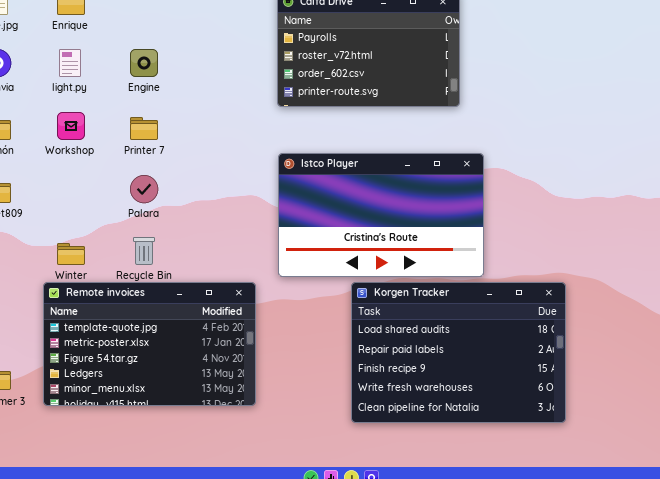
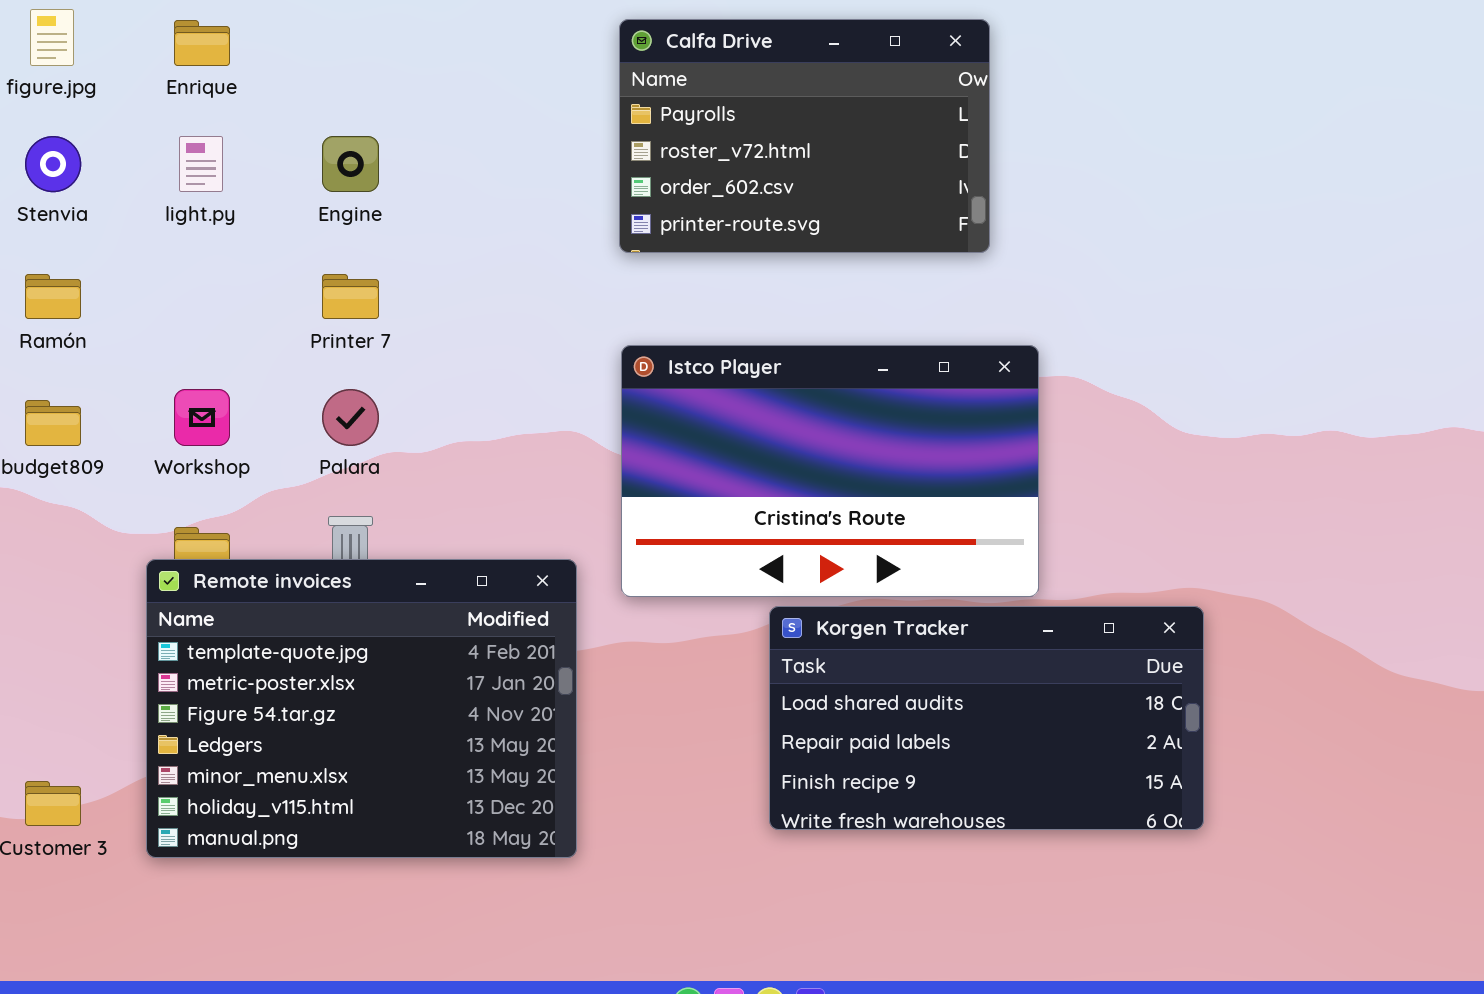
Workshop: [57,112,85,140] -> [174,389,230,446], moved
Remote invoices: [43,282,256,406] -> [146,559,577,858], resized
Korgen Tracker: [351,282,566,423] -> [769,606,1204,830], resized

